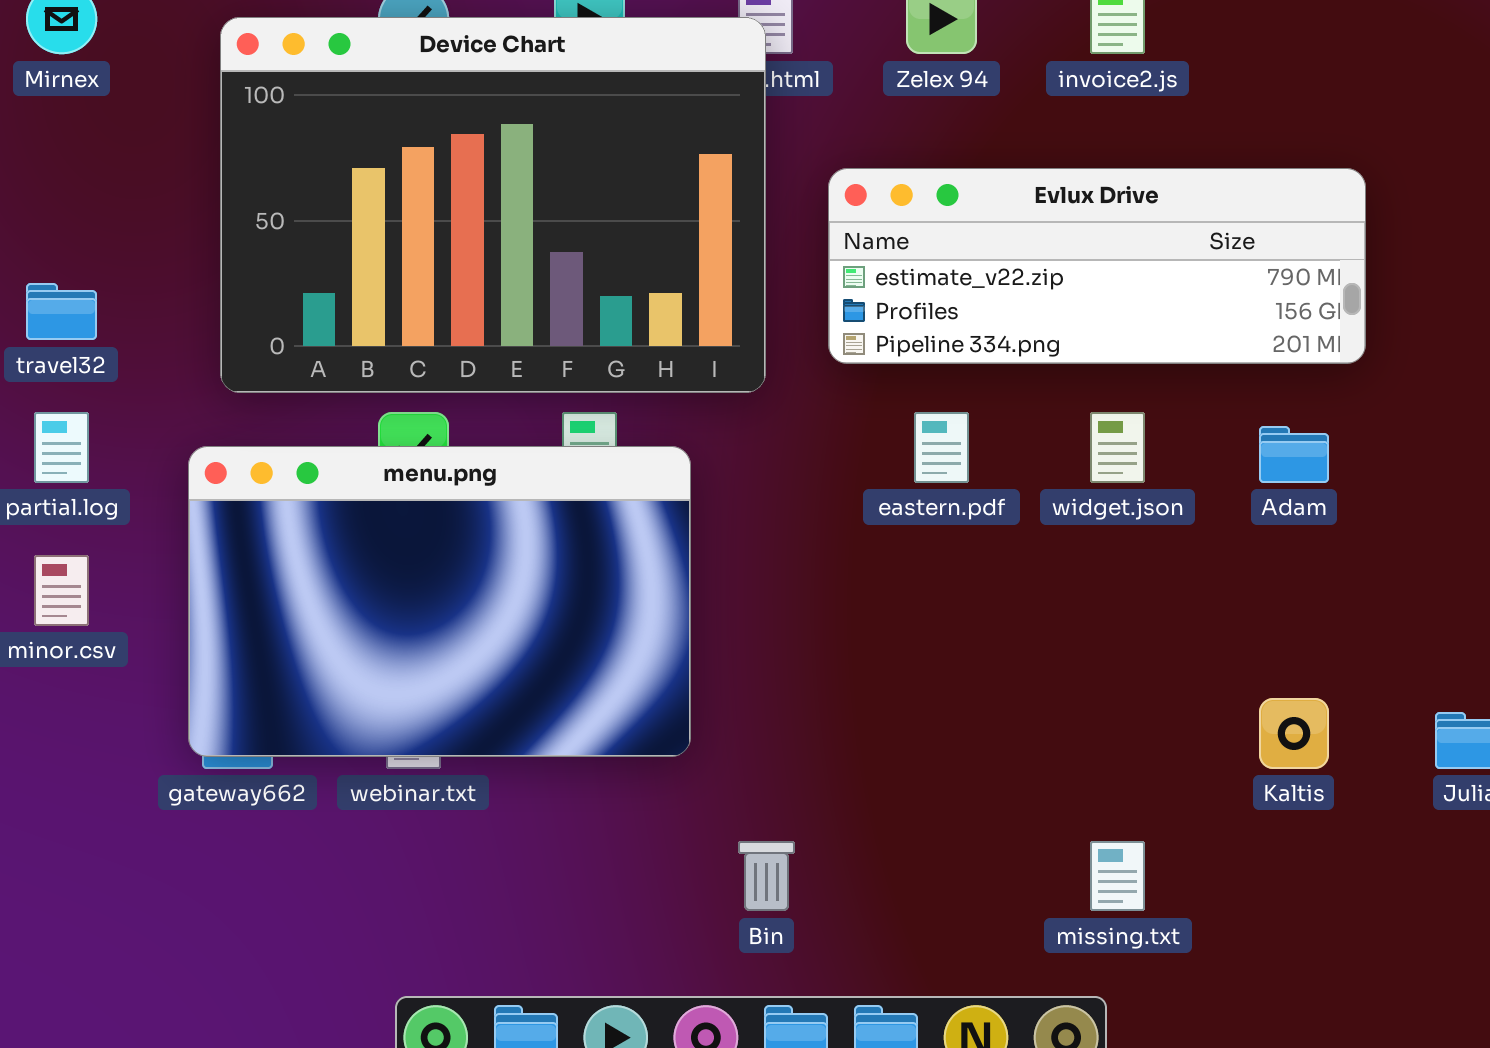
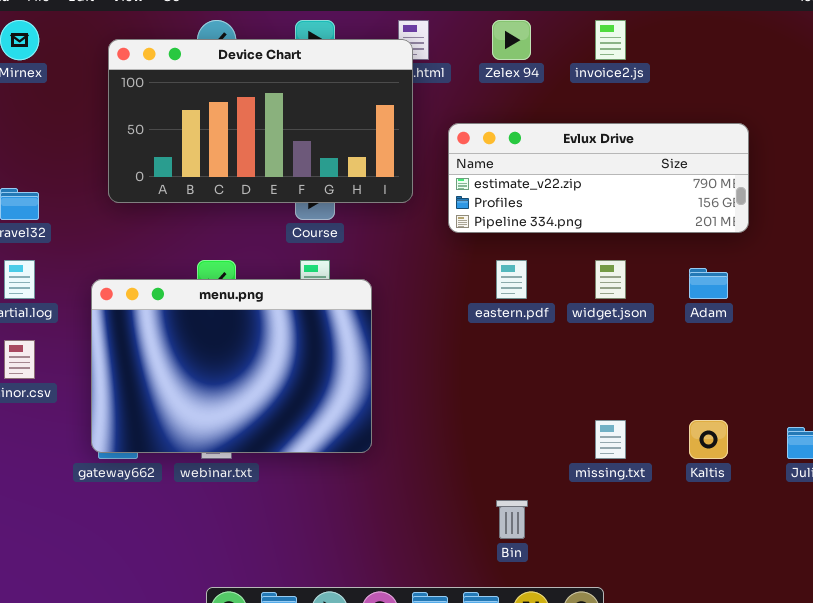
Device Chart: [220,17,766,393] -> [108,39,413,203], resized
Bin: [738,841,795,911] -> [496,500,528,539], moved
missing.txt: [1090,841,1145,911] -> [595,420,626,459], moved

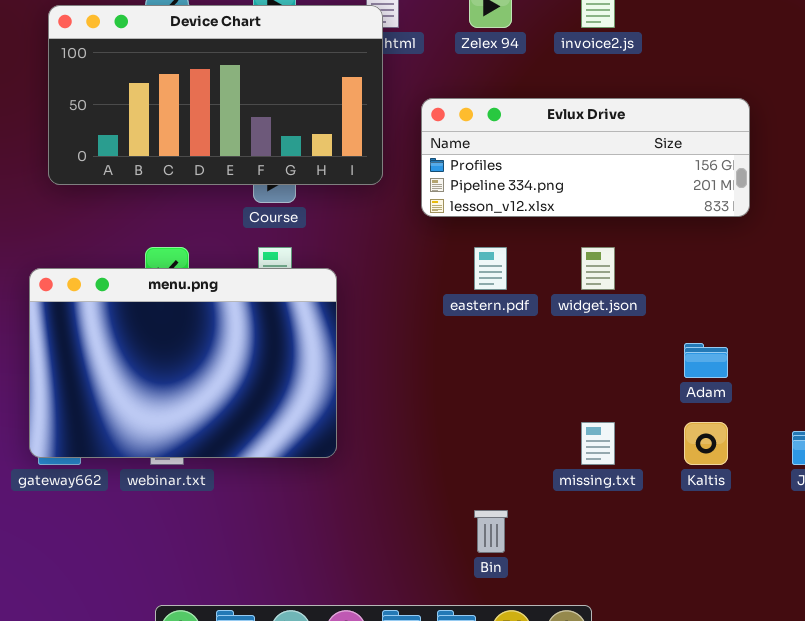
Evlux Drive: [448,123,749,233] -> [421,98,750,217], scrolled down 1 row
Adam: [689,268,728,299] -> [684,343,728,378], moved

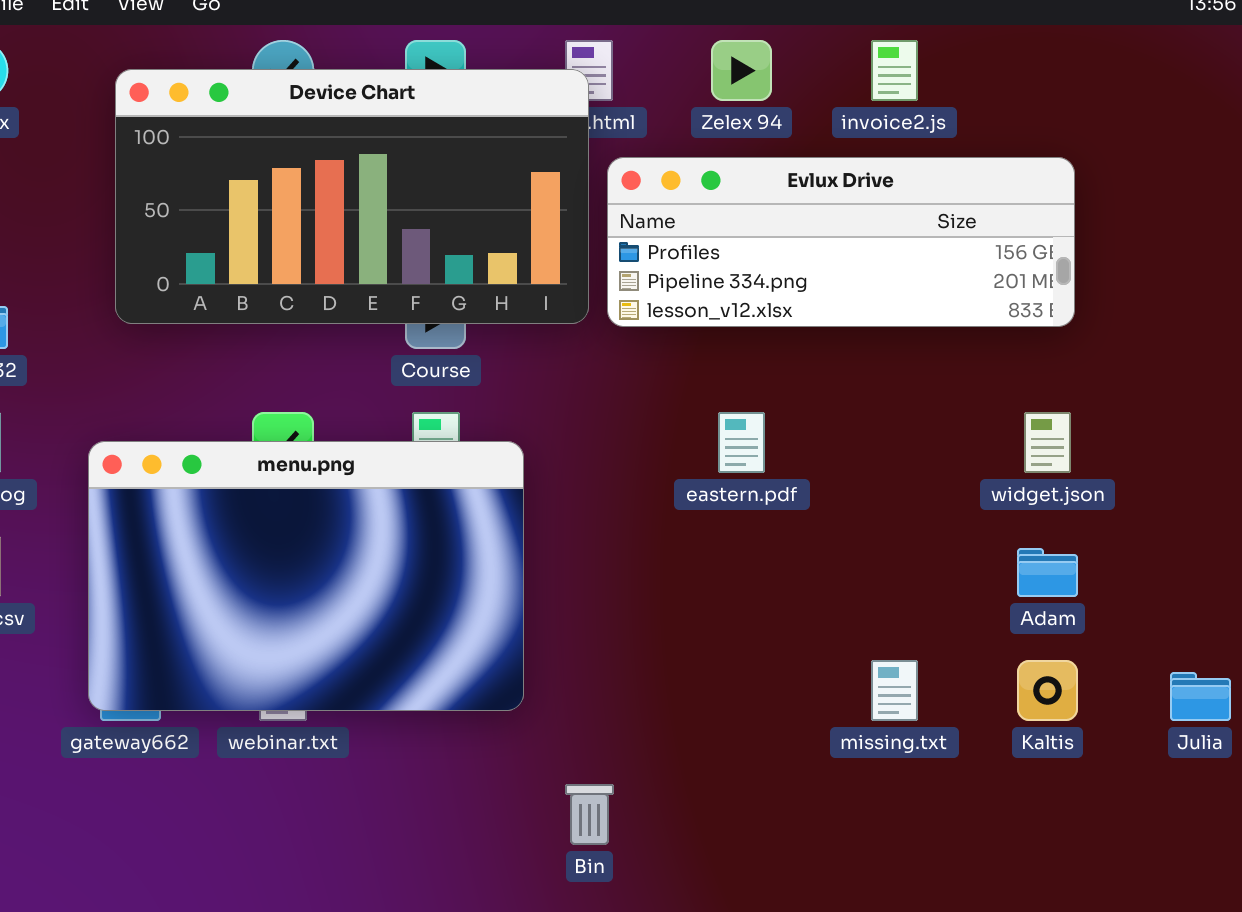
Evlux Drive: [421,98,750,217] -> [607,157,1075,327], moved
widget.json: [581,247,615,290] -> [1024,412,1071,473], moved
Bin: [474,510,508,553] -> [565,784,614,845], moved

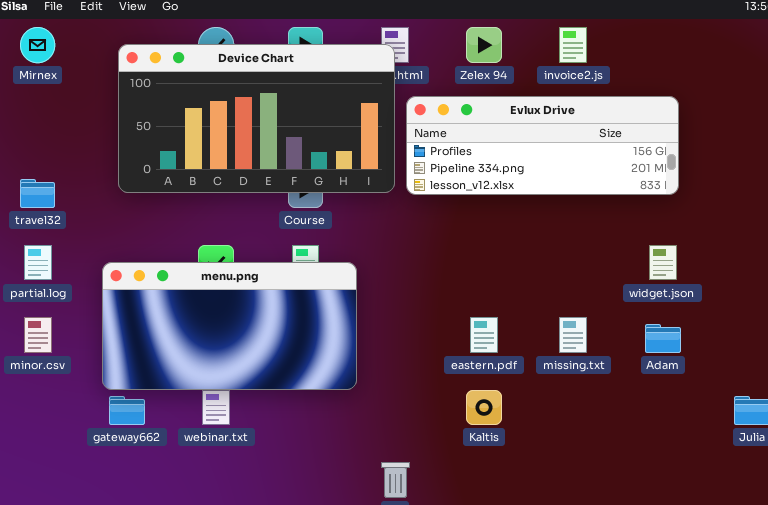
eastern.pdf: [718,412,765,473] -> [470,317,498,353], moved
menu.png: [88,441,524,711] -> [102,262,357,390], resized
missing.txt: [871,660,918,721] -> [559,317,587,353], moved
Kaltis: [1017,660,1078,721] -> [466,390,502,425], moved

